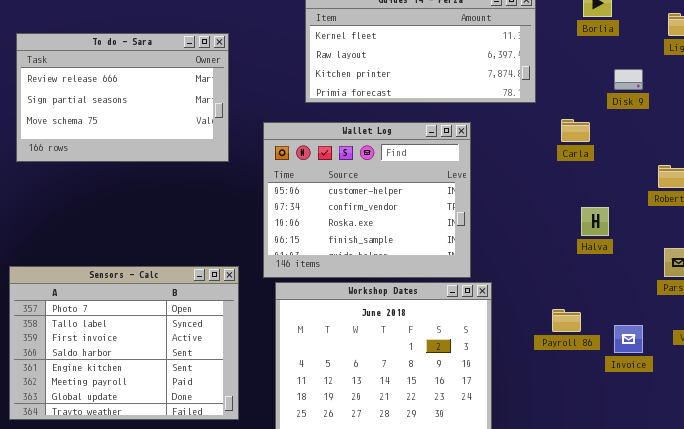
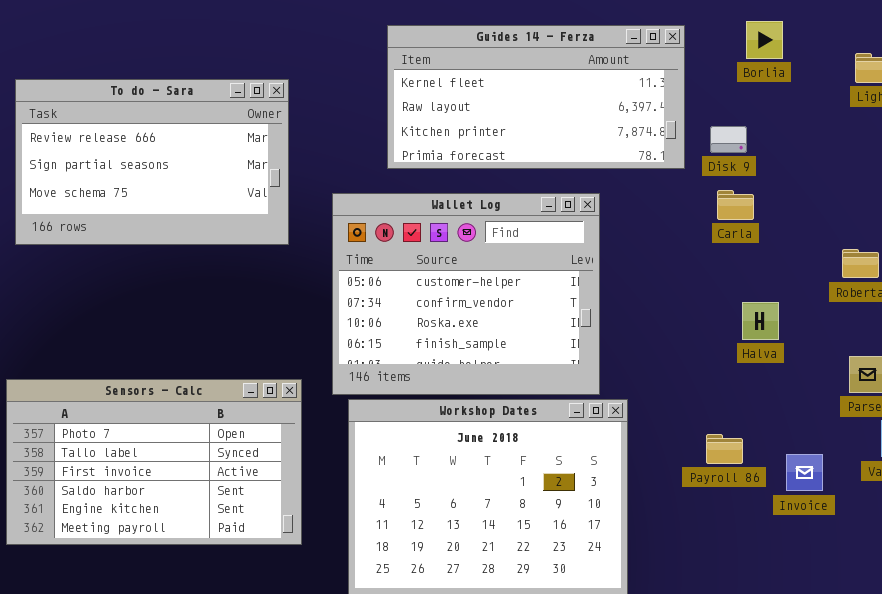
Disk 9: [614,69,643,90] -> [710,126,747,153], moved
Sensors - Calc: [9,266,239,420] -> [6,379,302,545], resized

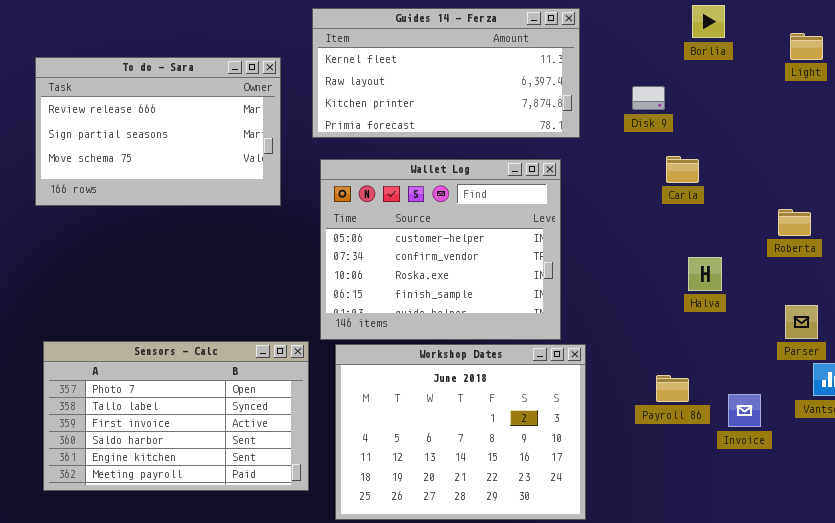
Guides 14 - Ferza: [387,25,685,169] -> [312,8,580,138], moved
Disk 9: [710,126,747,153] -> [632,86,665,110], moved
Sensors - Calc: [6,379,302,545] -> [43,341,309,491], moved

